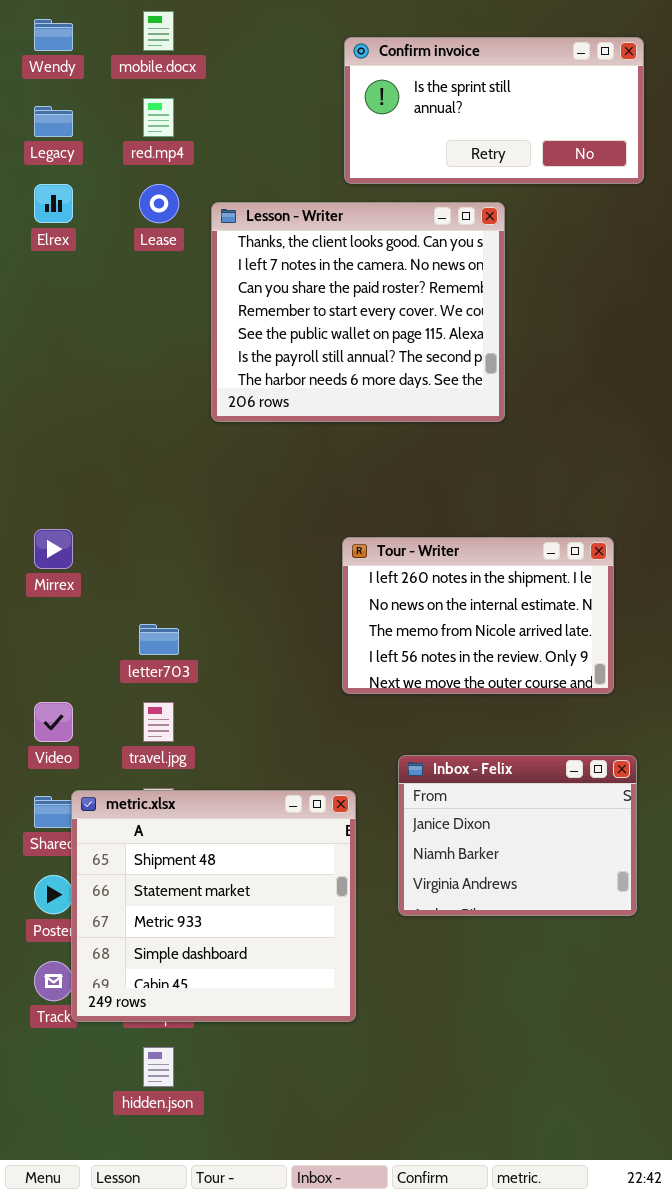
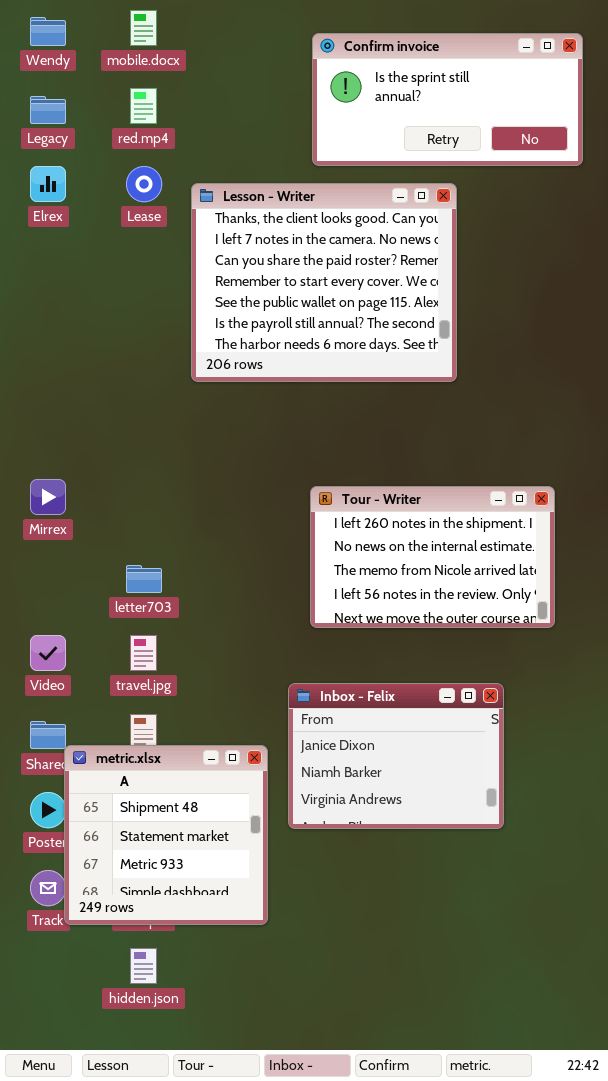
Inbox - Felix: [398,755,637,916] -> [288,683,504,829], moved
metric.xlsx: [71,790,356,1022] -> [64,745,268,925], resized

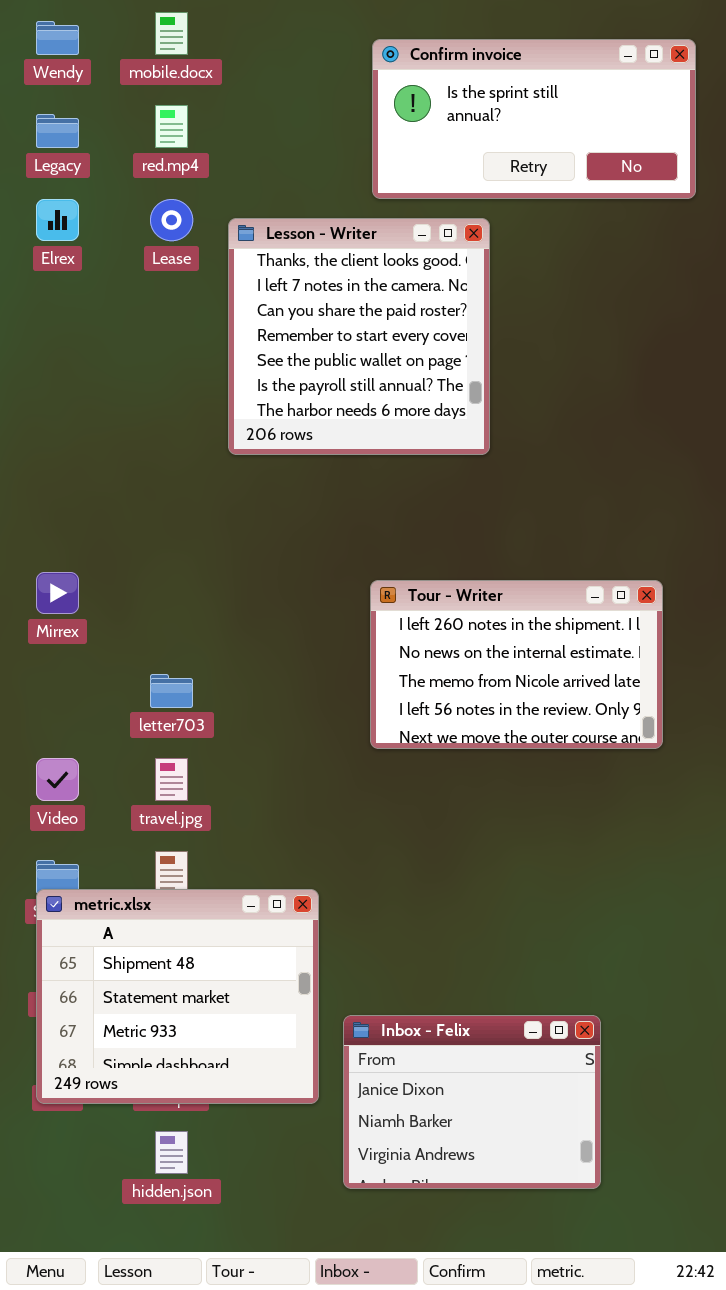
Lesson - Writer: [191,183,457,382] -> [228,218,490,455], resized
Inbox - Felix: [288,683,504,829] -> [343,1015,601,1189], moved
metric.xlsx: [64,745,268,925] -> [36,889,319,1104], resized

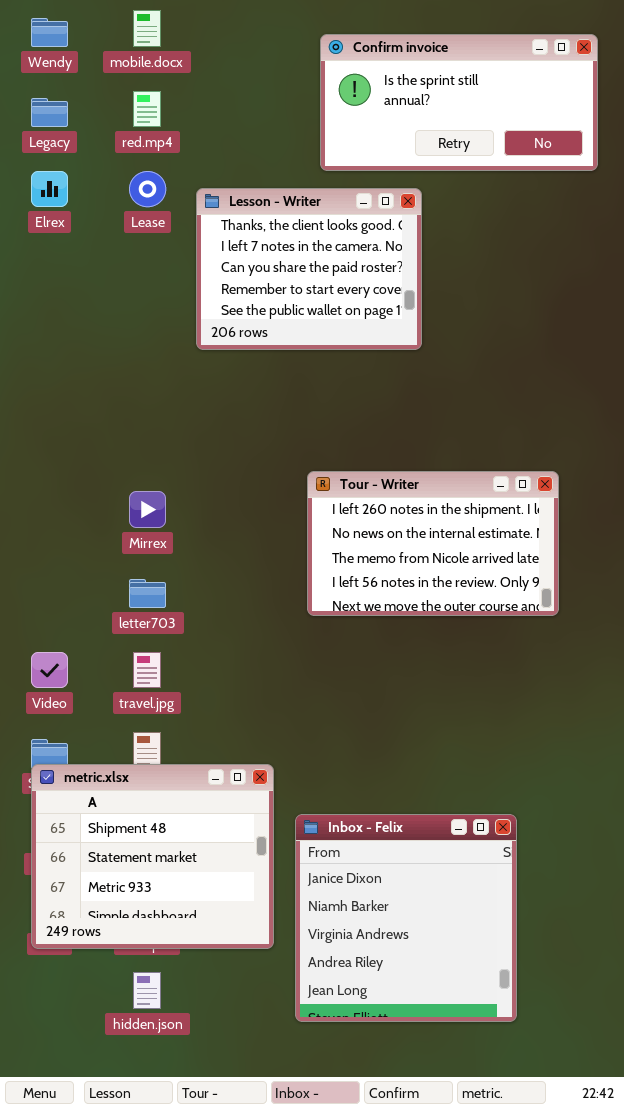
Lesson - Writer: [228,218,490,455] -> [196,188,422,350], resized
Mirrex: [36,572,79,614] -> [129,491,166,528], moved
Tour - Writer: [370,580,663,749] -> [307,471,559,616], moved
Inbox - Felix: [343,1015,601,1189] -> [295,814,517,1022], resized

